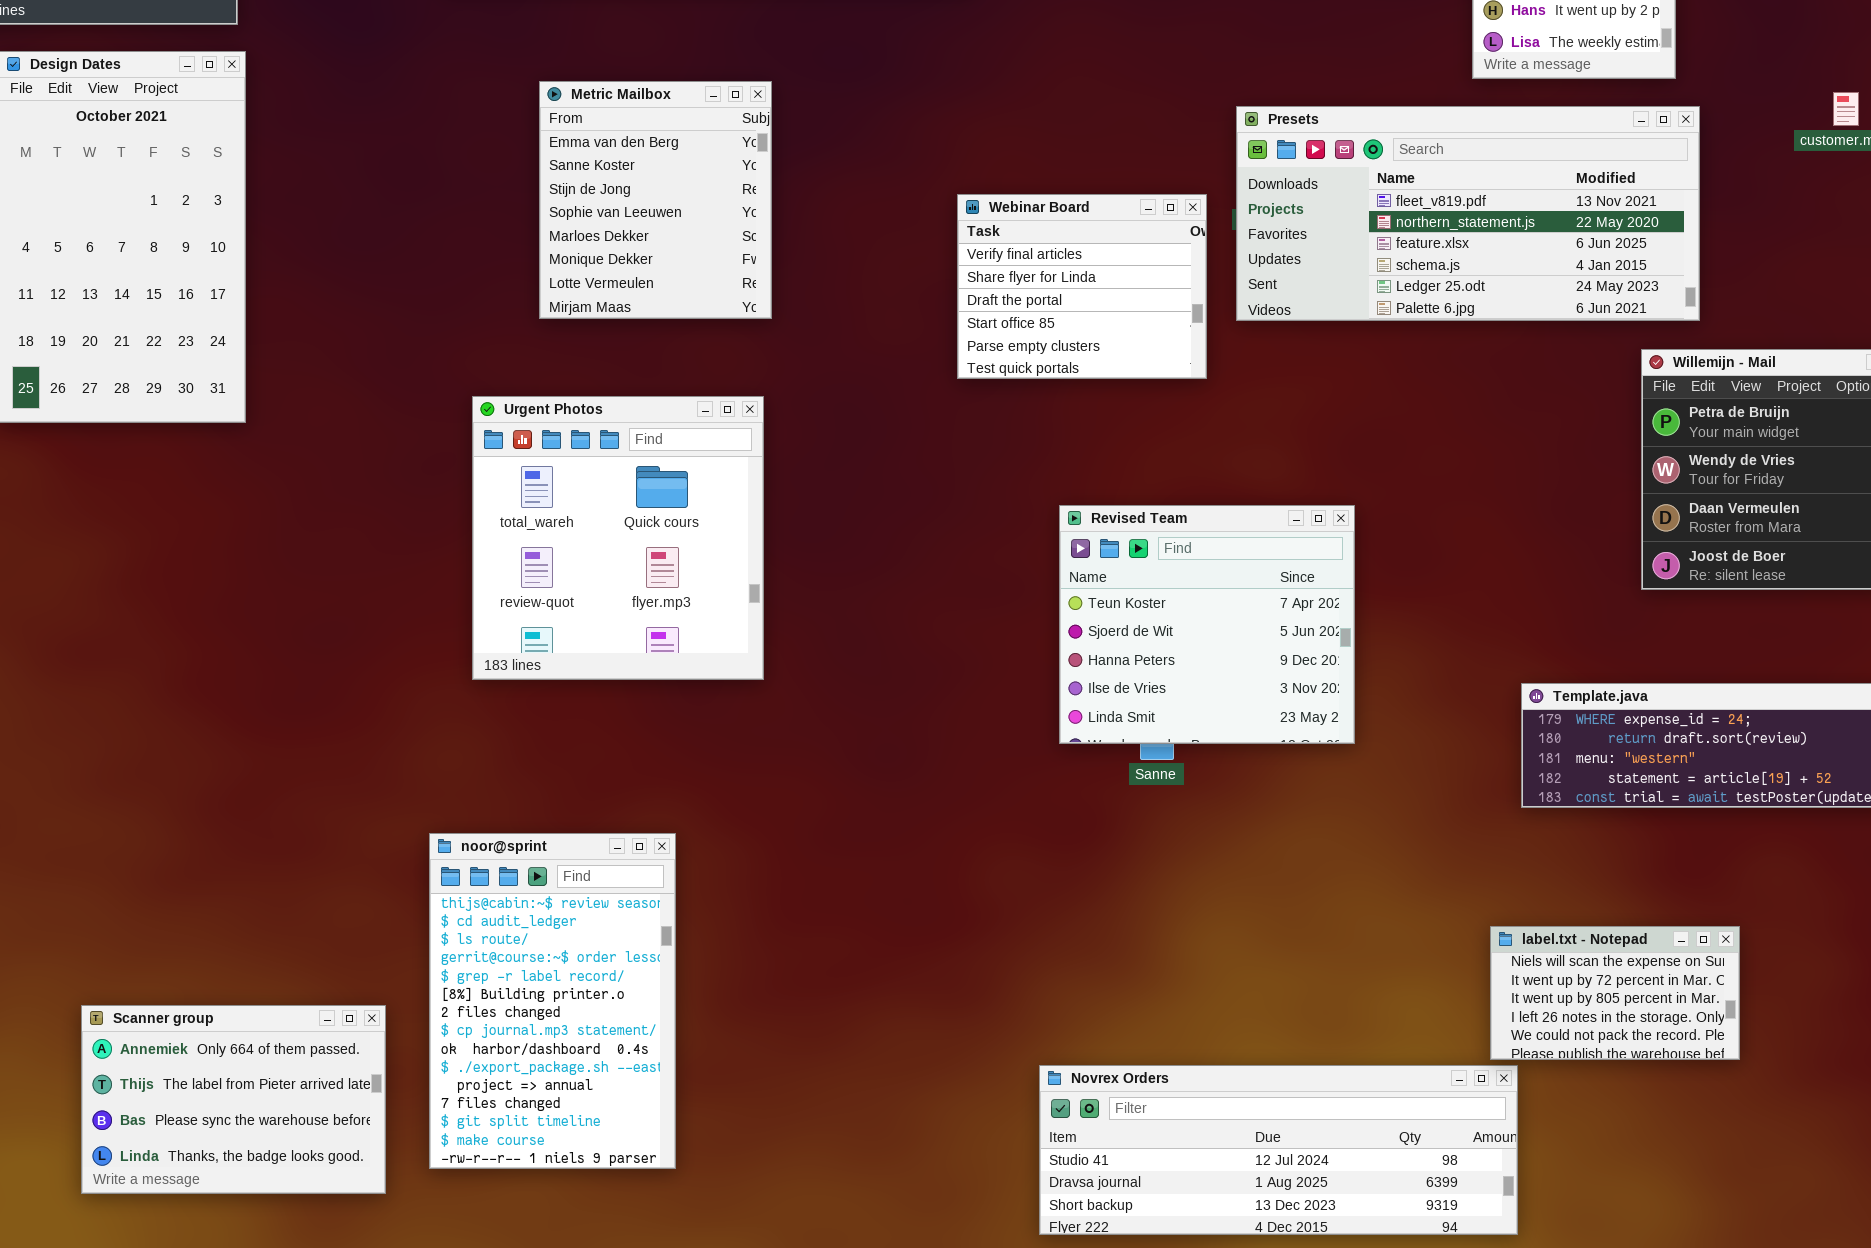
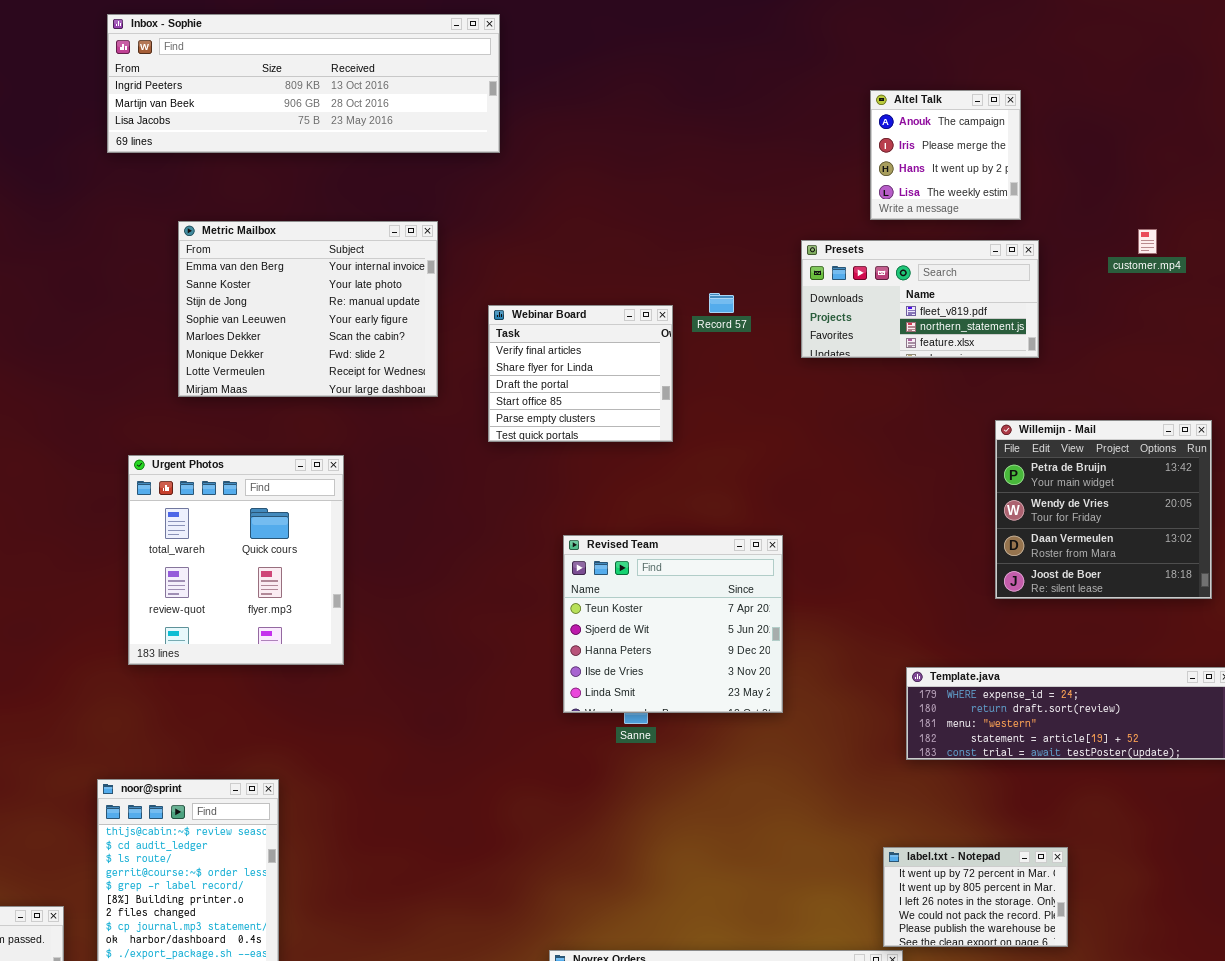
Metric Mailbox: [539,81,772,319] -> [178,221,438,397], resized
Presets: [1236,106,1700,321] -> [801,240,1039,358], resized
label.txt - Notepad: [1490,926,1740,1060] -> [883,847,1068,947], scrolled down 1 row

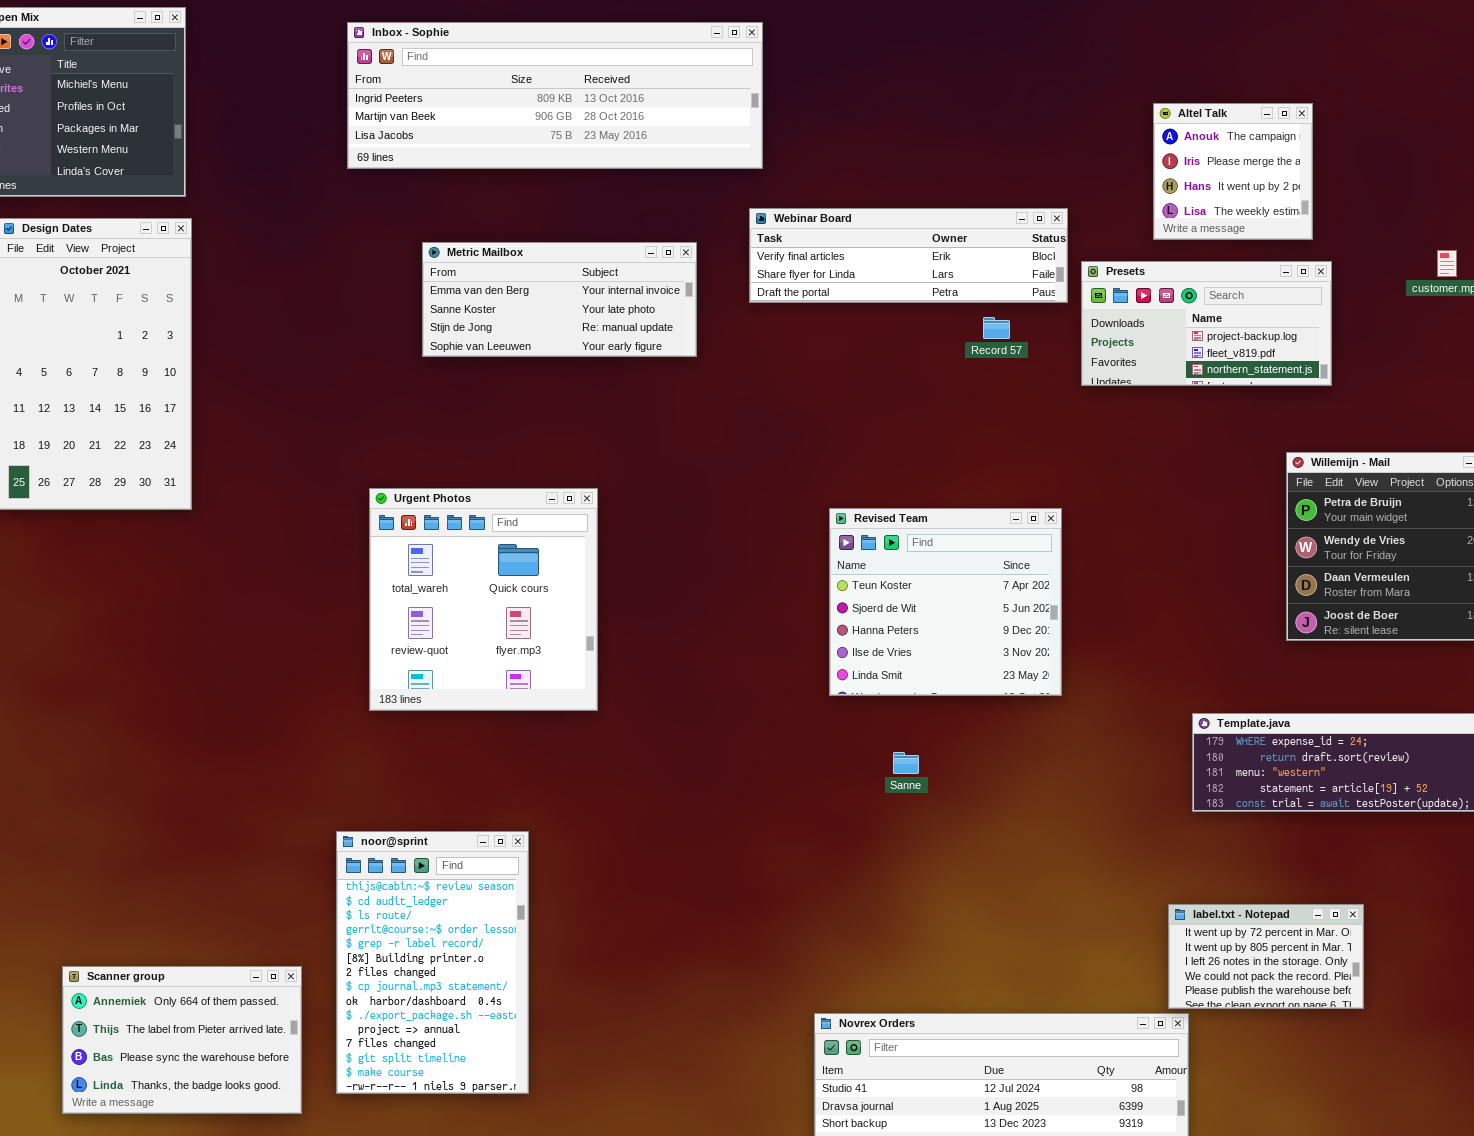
Metric Mailbox: [178,221,438,397] -> [422,242,697,357], resized
Presets: [801,240,1039,358] -> [1081,261,1332,386], scrolled up 1 row
Webinar Board: [488,305,673,442] -> [749,208,1068,303], moved, resized
Revised Team: [563,535,783,713] -> [829,508,1062,696], moved

